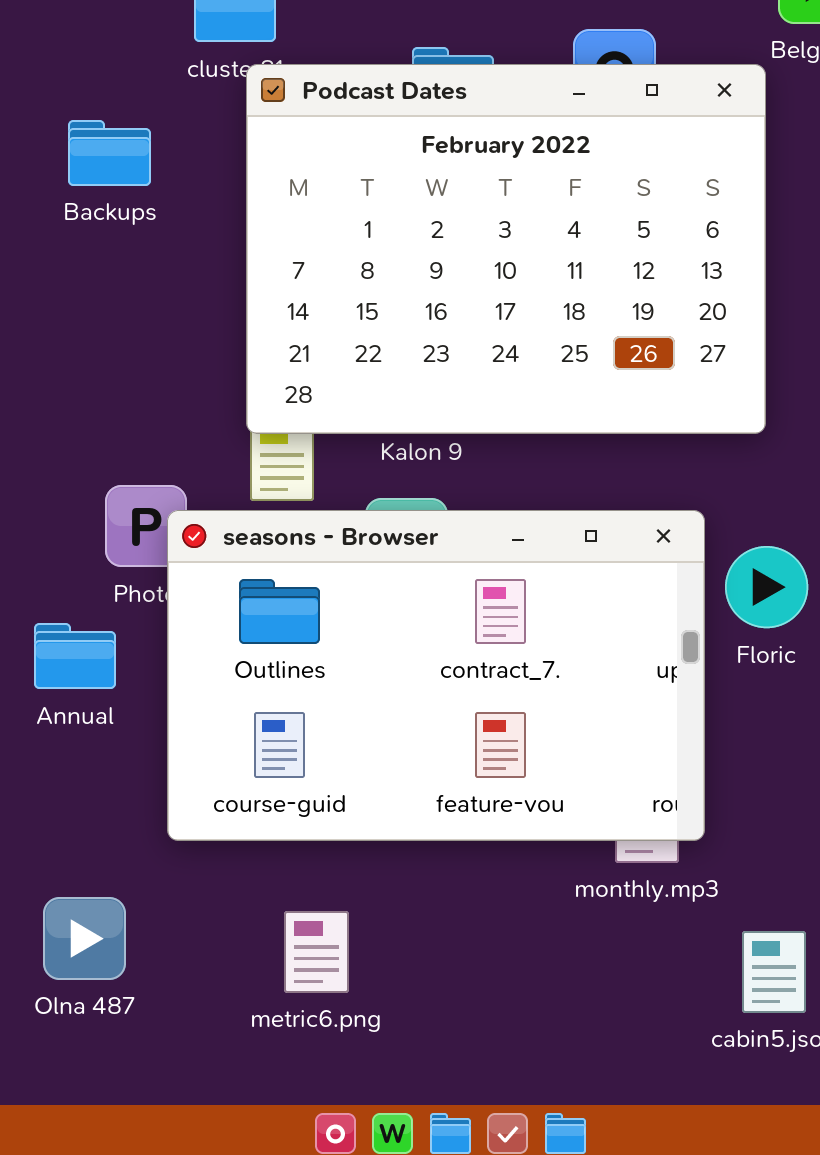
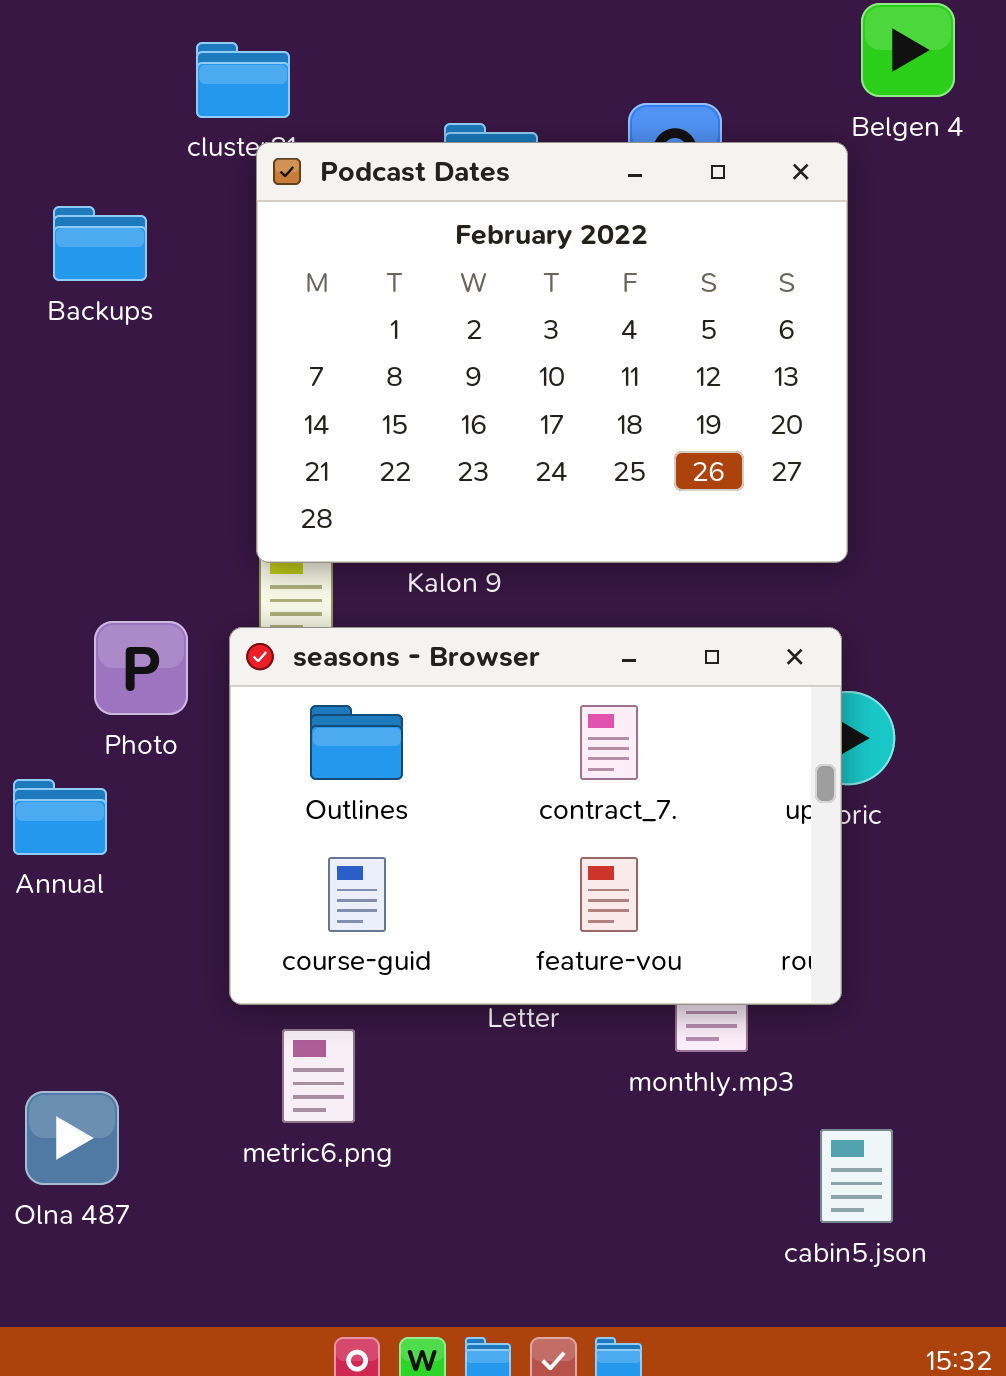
seasons - Browser: [167,510,705,841] -> [229,627,842,1005], moved
metric6.png: [284,911,349,993] -> [282,1029,355,1123], moved

